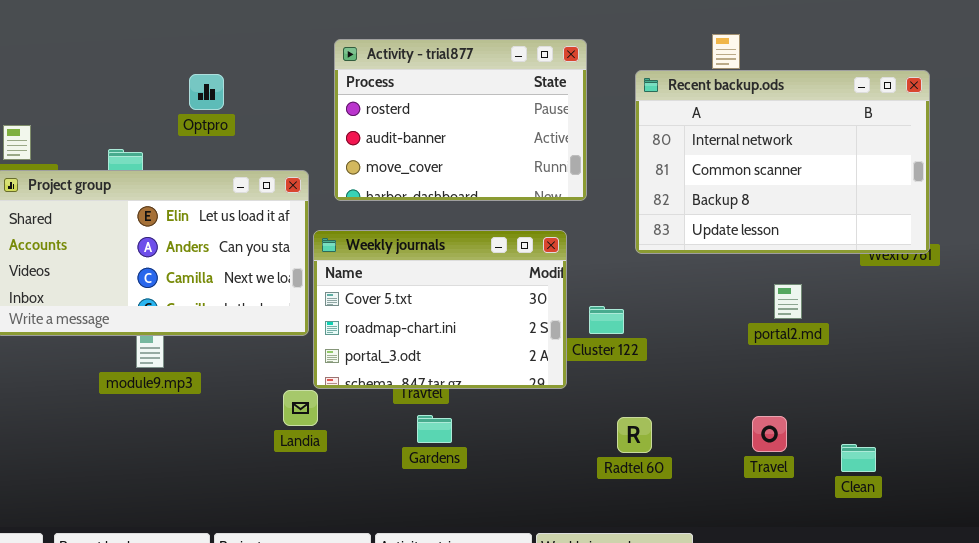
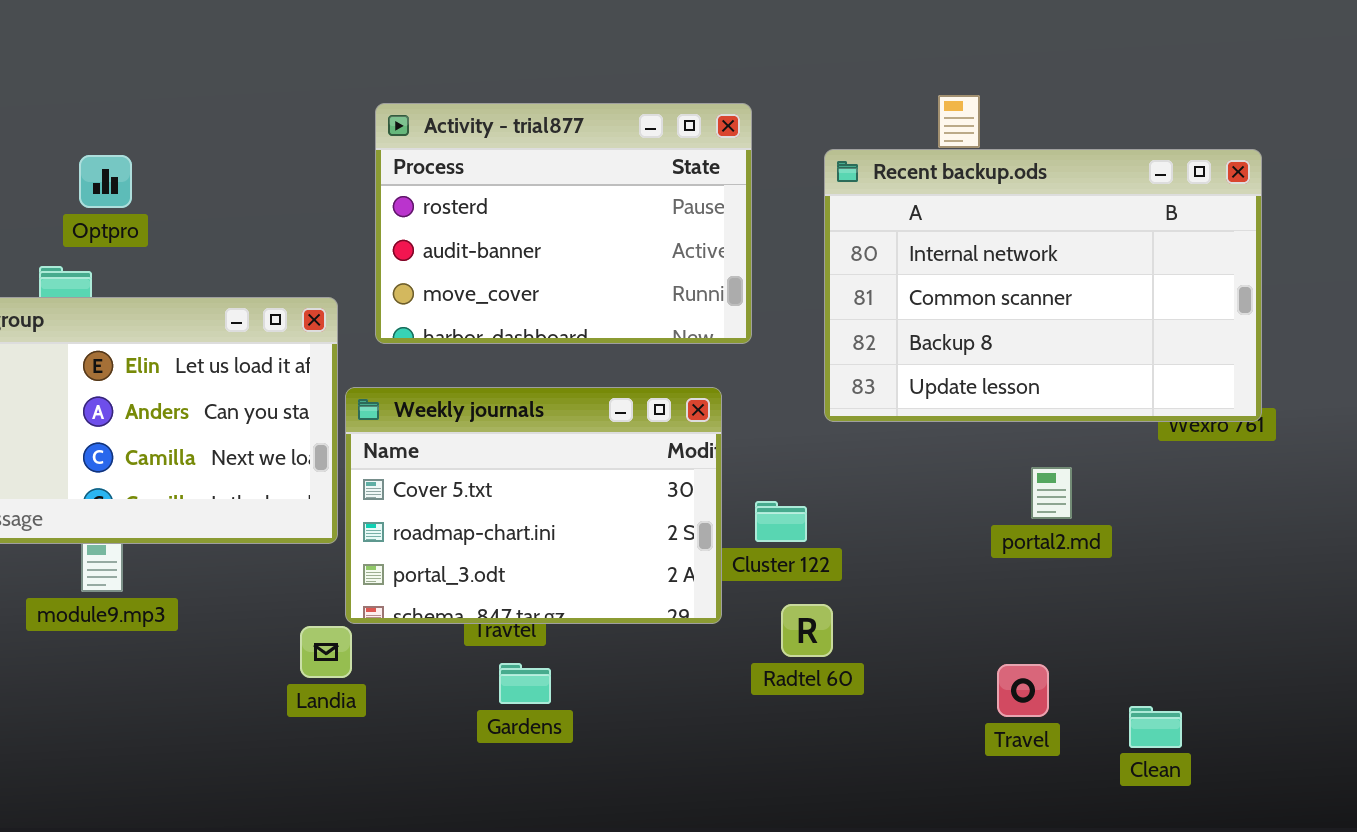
Optpro: [189,74,224,110] -> [79,155,132,208], moved
Radtel 60: [617,417,652,453] -> [781,604,833,657], moved

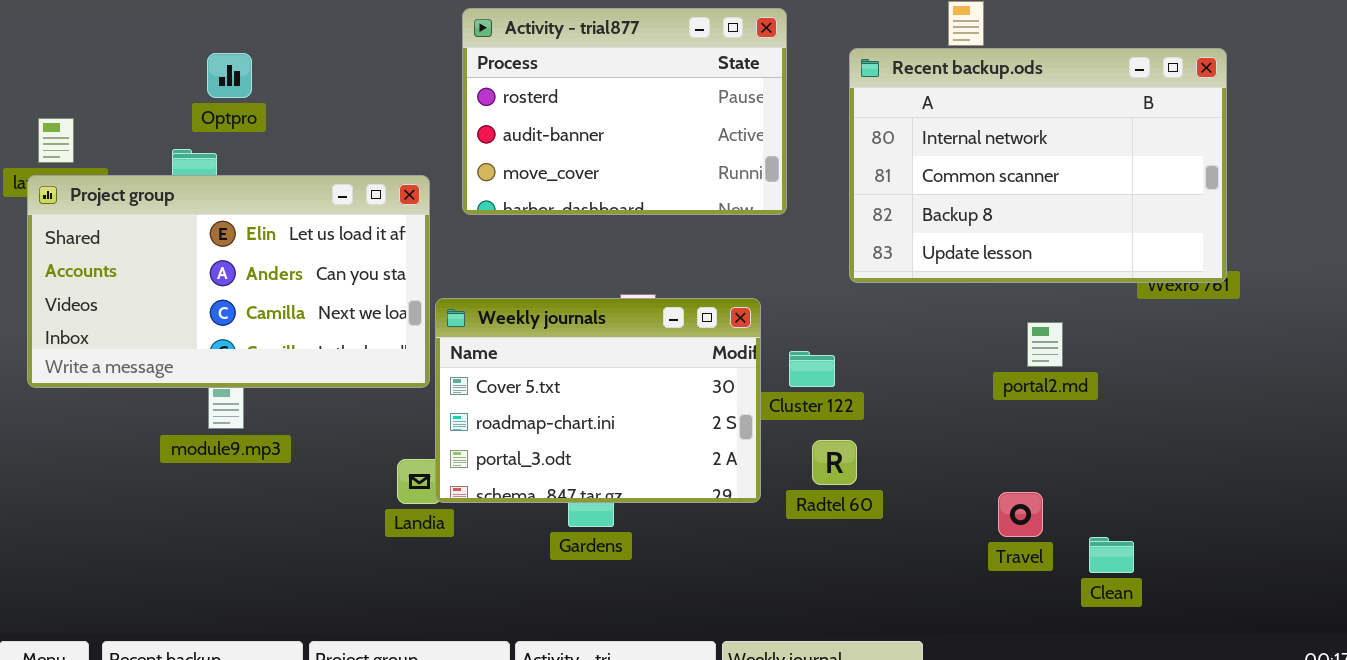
Weekly journals: [345,387,722,624] -> [435,298,761,503], moved
Clean: [1129,706,1182,748] -> [1089,537,1134,573], moved

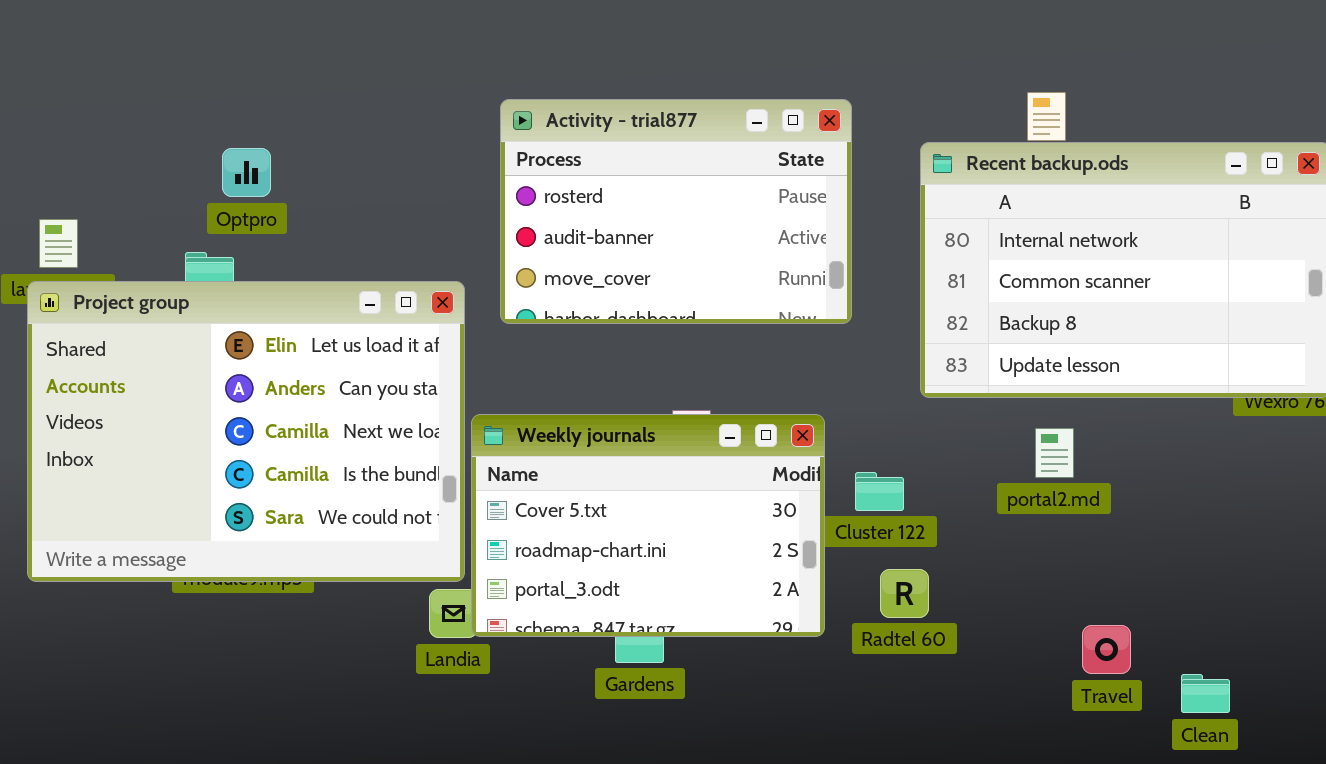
Project group: [27,175,430,388] -> [27,281,465,582], resized
portal2.md: [1027,322,1063,367] -> [1035,428,1074,478], moved

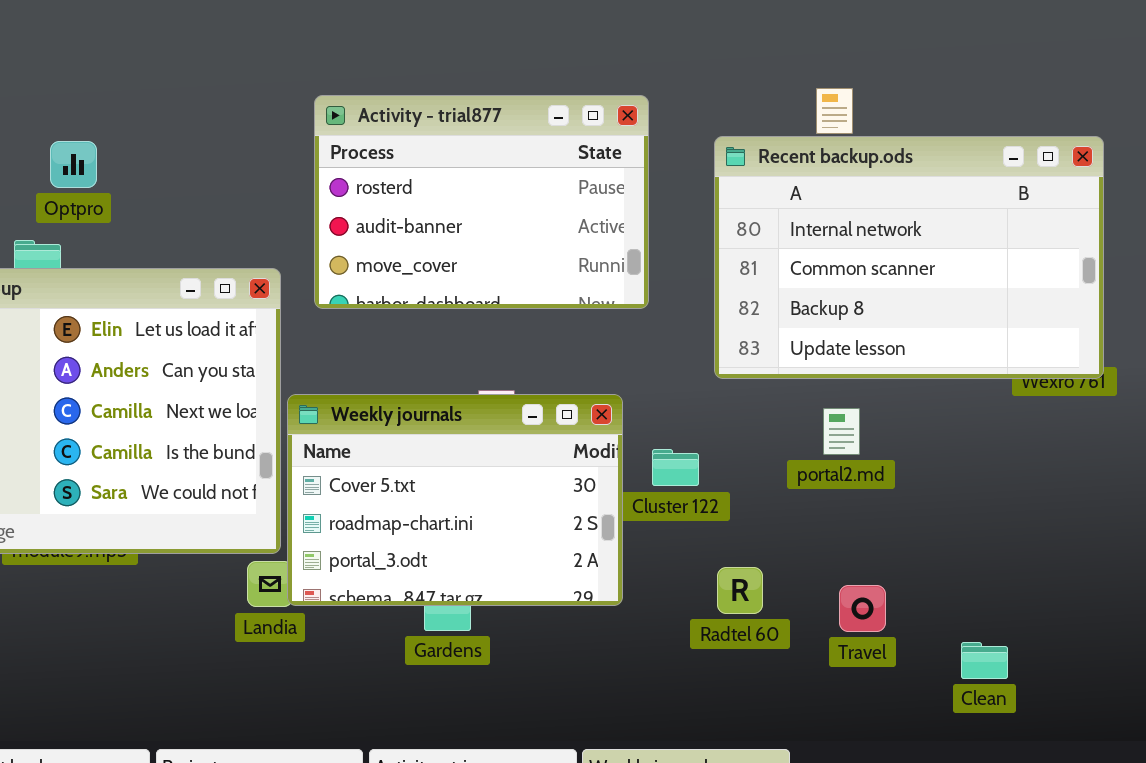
Radtel 60: [880,569,929,618] -> [717,567,763,614], moved
Travel: [1082,625,1131,674] -> [839,585,886,632], moved

